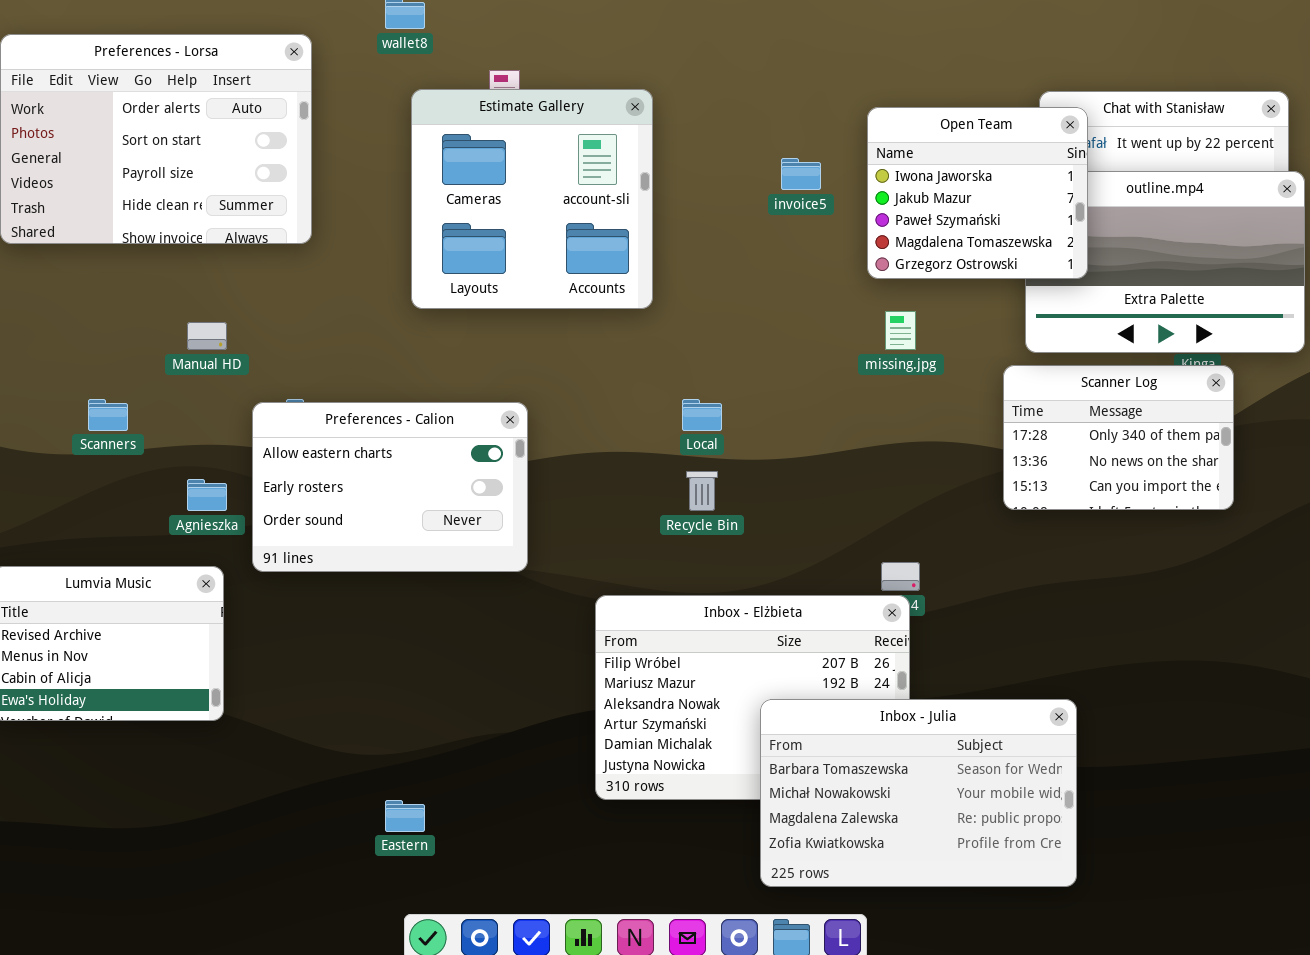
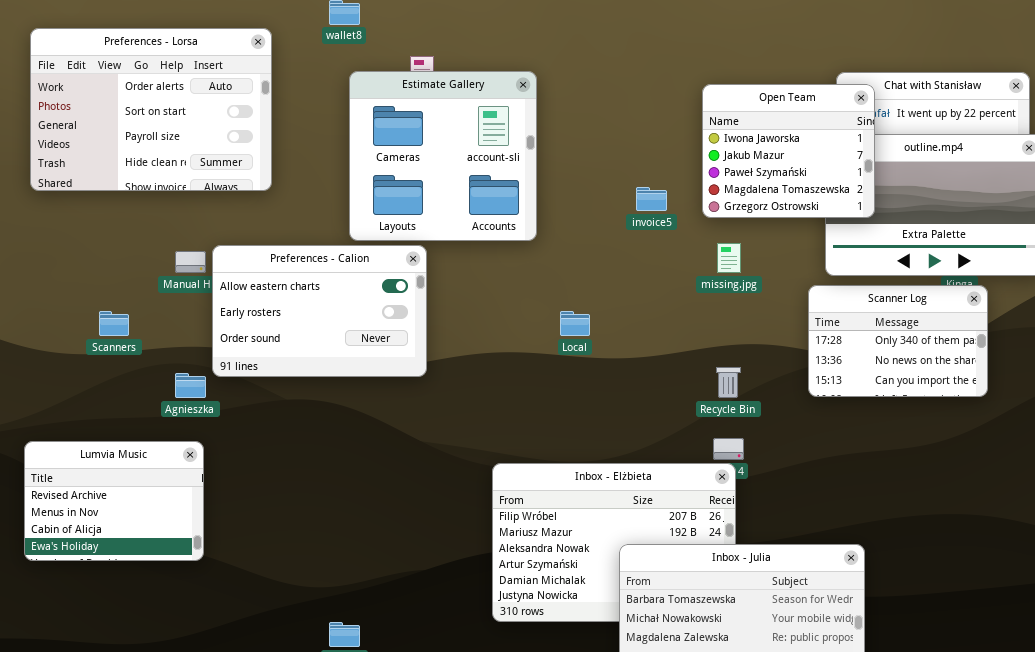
invoice5: [781,158,821,190] -> [636,187,667,211], moved
Preferences - Calion: [252,402,528,572] -> [212,245,427,377], moved
Recycle Bin: [686,471,718,511] -> [716,367,741,398], moved

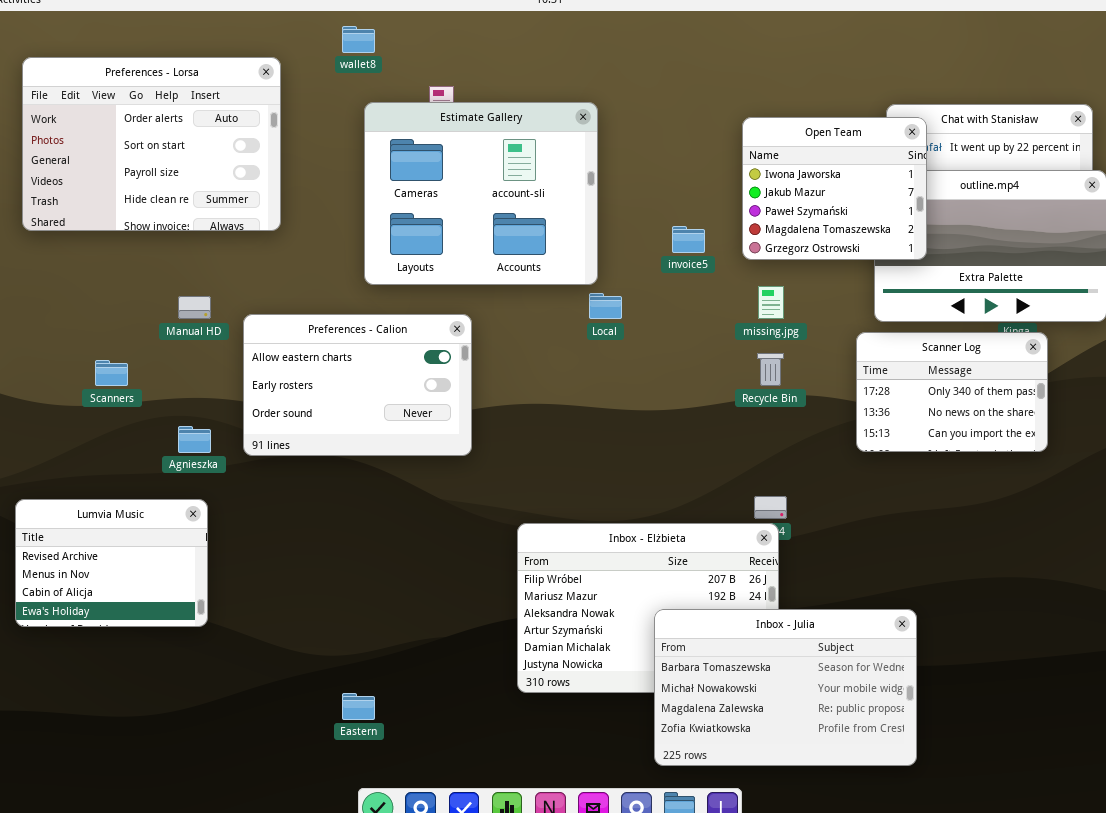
Estimate Gallery: [349,71,537,241] -> [364,102,598,285], resized
Preferences - Calion: [212,245,427,377] -> [243,314,472,456], moved
Local: [560,311,590,336] -> [589,293,622,319], moved
Recycle Bin: [716,367,741,398] -> [757,353,784,386], moved

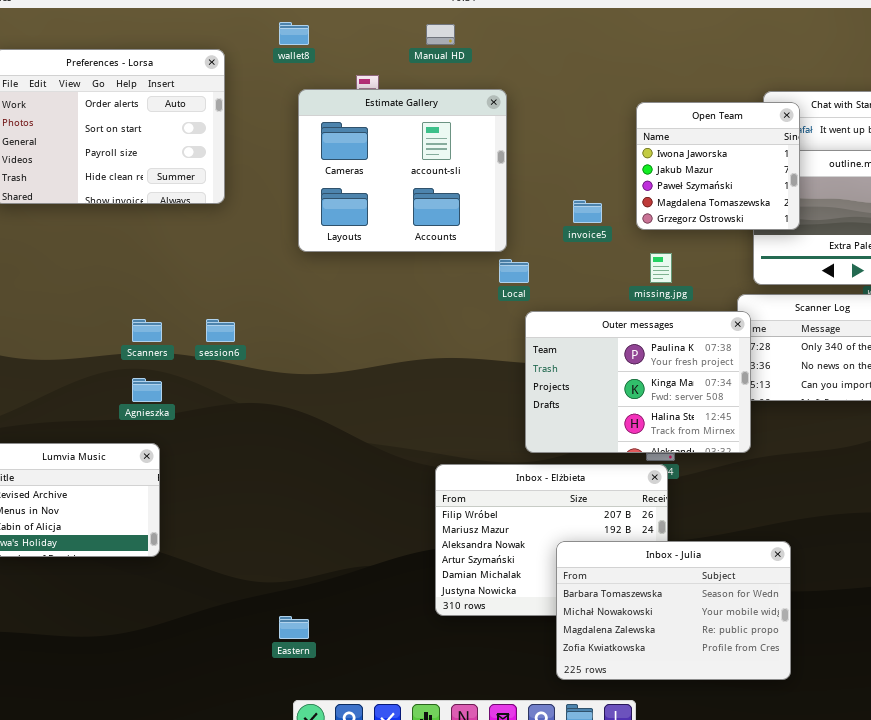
Manual HD: [178,296,211,319] -> [426,24,455,45], moved
Preferences - Calion: [243,314,472,456] -> none, closed
Outer messages: none -> [525,311,751,453], opened
Scanners: [95,360,128,386] -> [132,319,162,342], moved

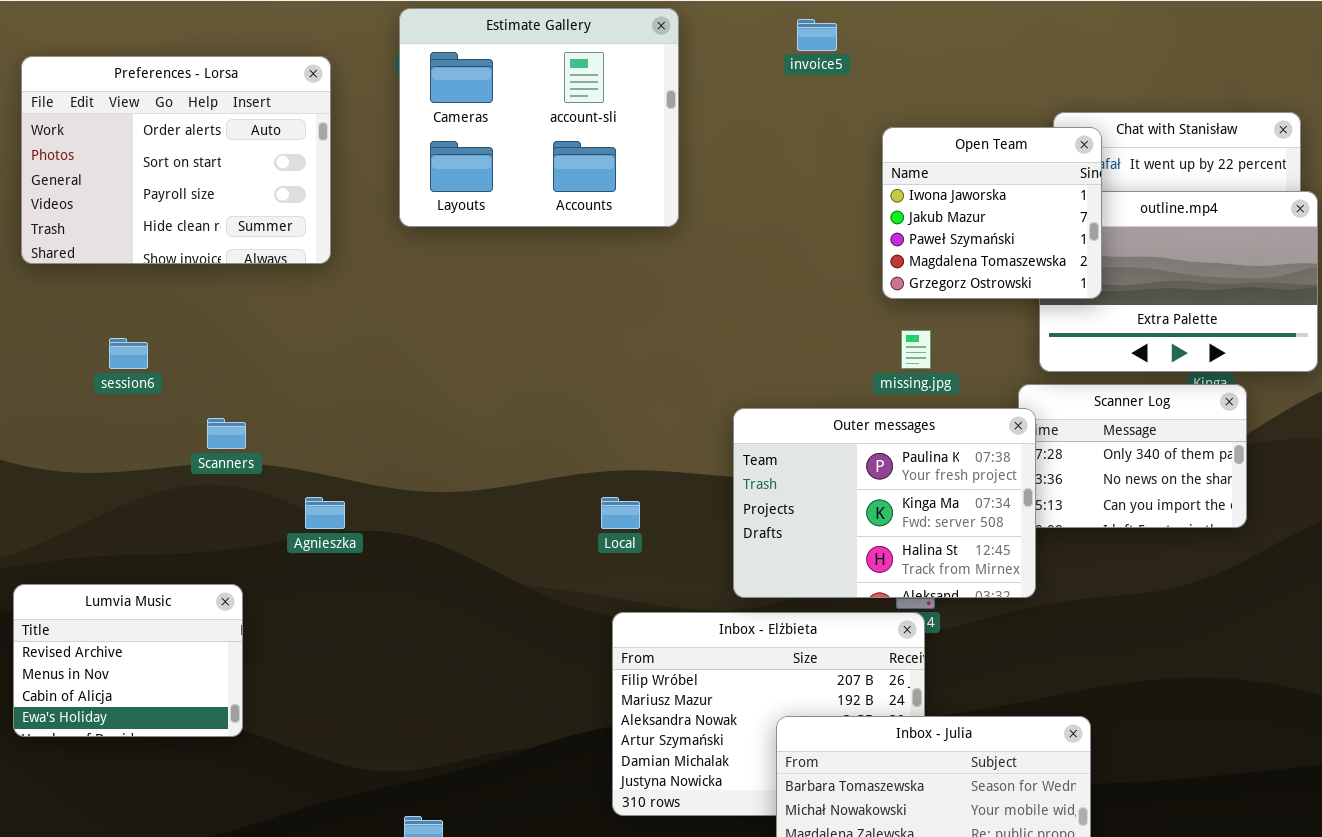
Estimate Gallery: [298,89,507,252] -> [399,8,679,227], moved
invoice5: [573,200,602,223] -> [797,19,837,51], moved
Local: [499,259,529,283] -> [601,497,640,529], moved
session6: [206,319,235,342] -> [109,338,148,369], moved
Agnieszka: [132,378,162,402] -> [305,497,345,529], moved

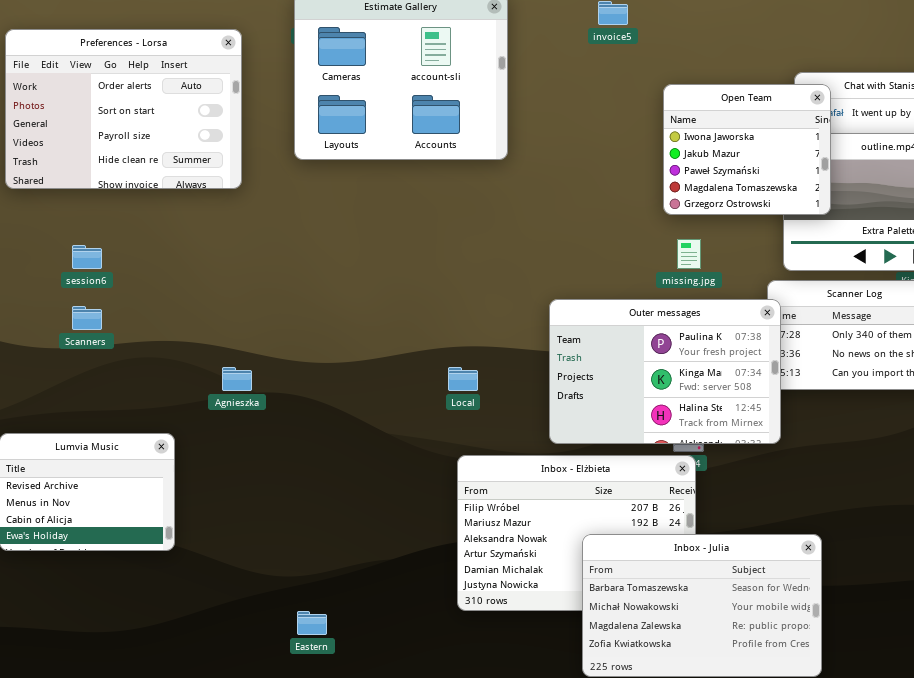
Scanners: [207,418,246,449] -> [72,306,102,330], moved

